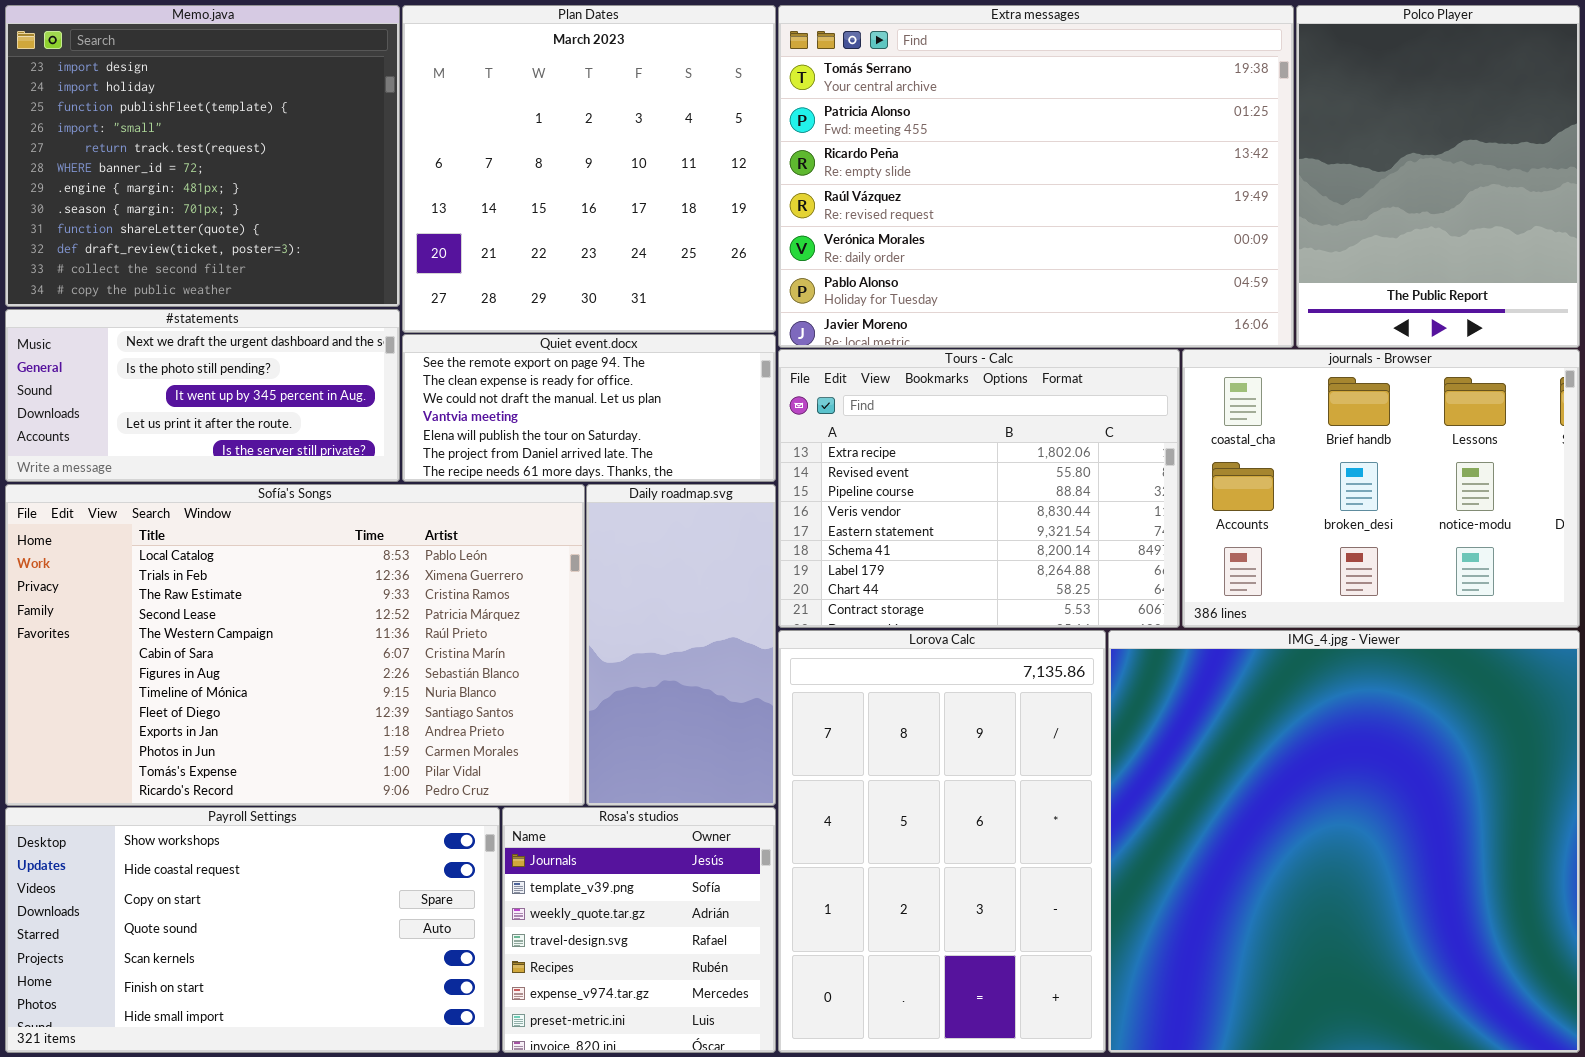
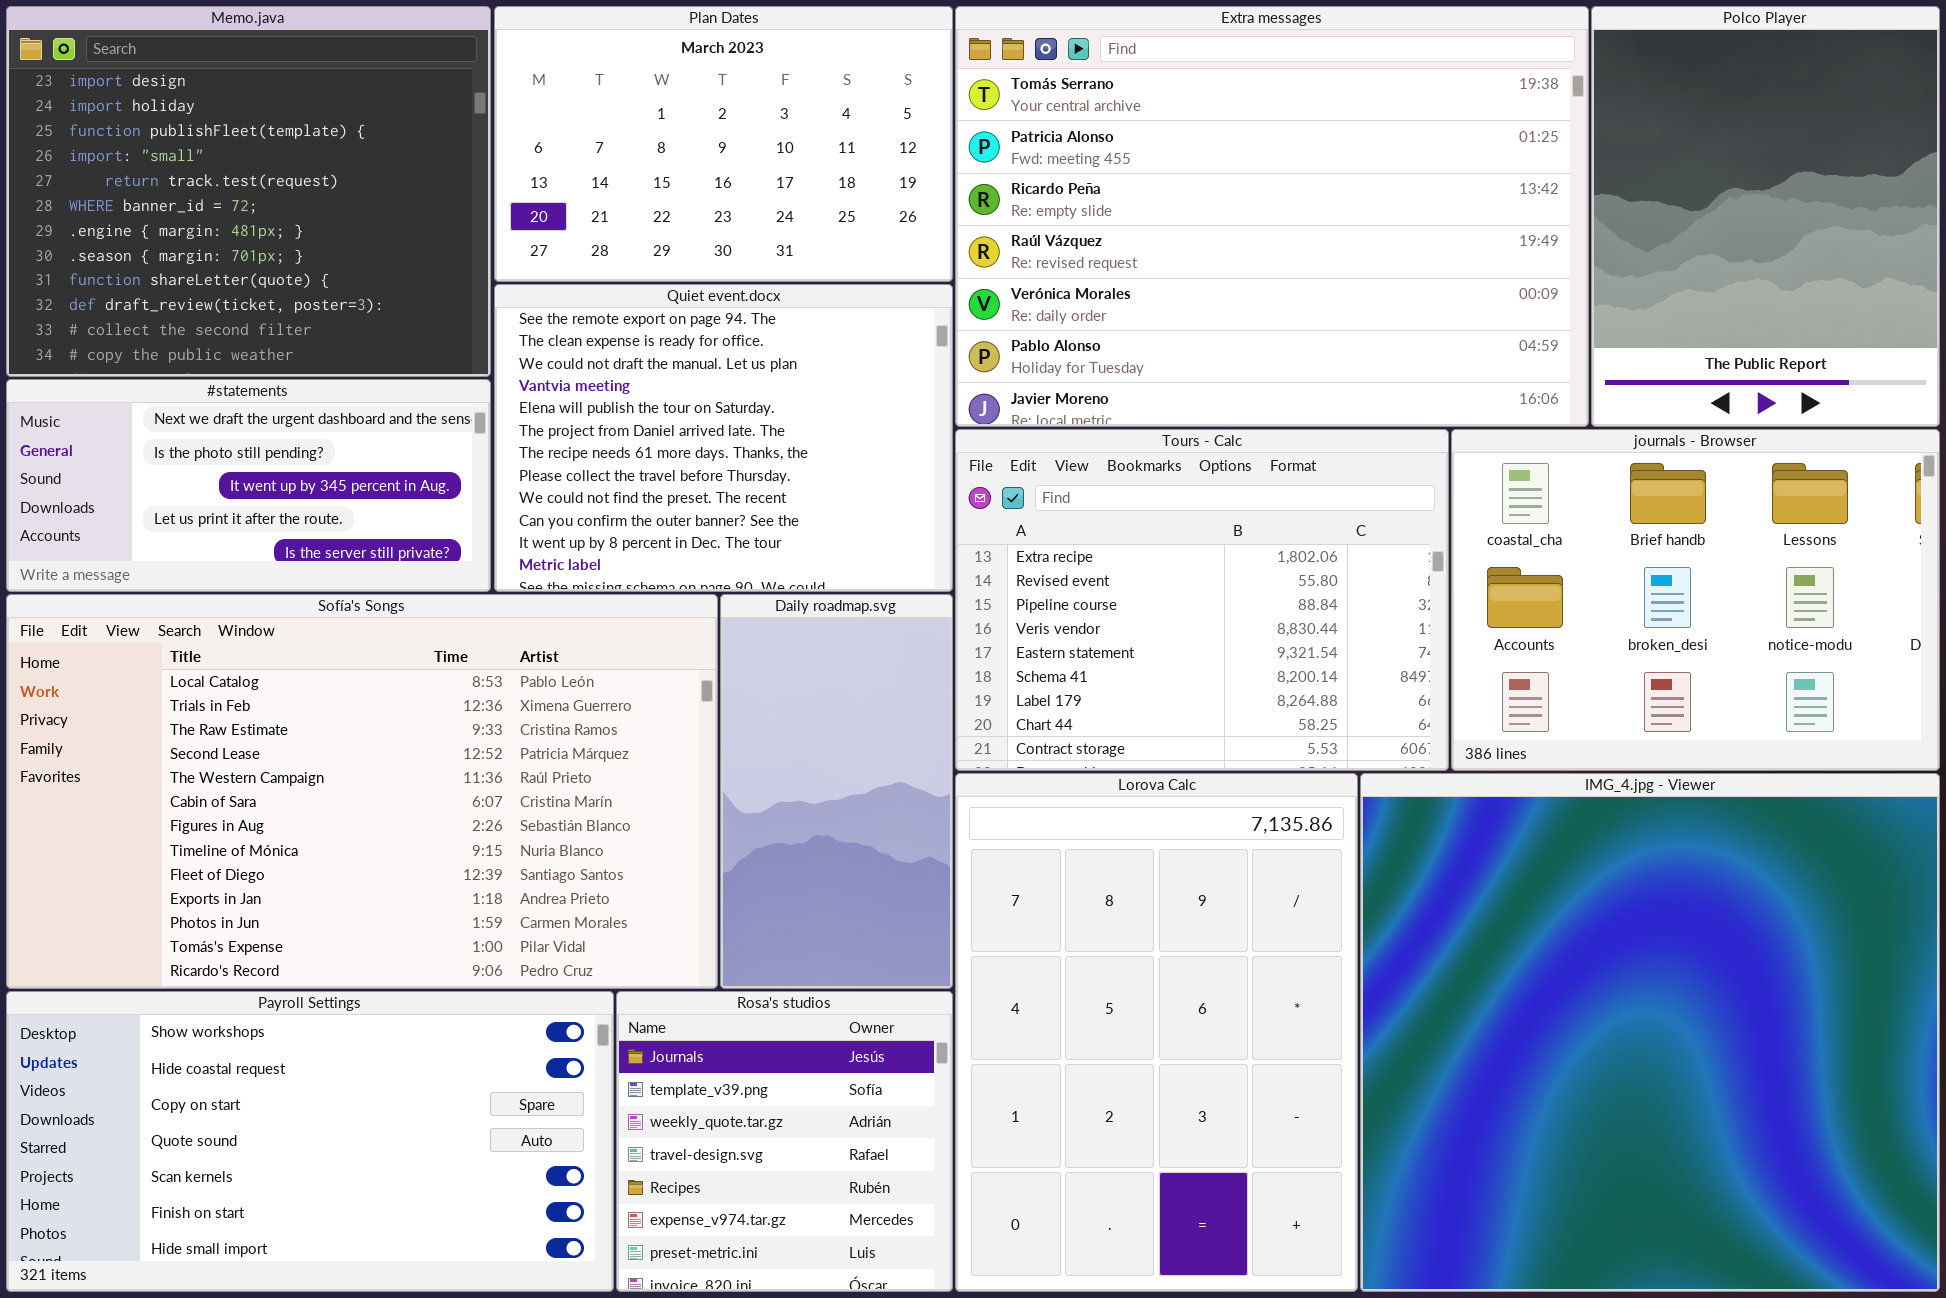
Plan Dates: [402,5,776,333] -> [494,6,953,282], resized
Quiet event.docx: [402,334,776,482] -> [494,284,953,592], resized

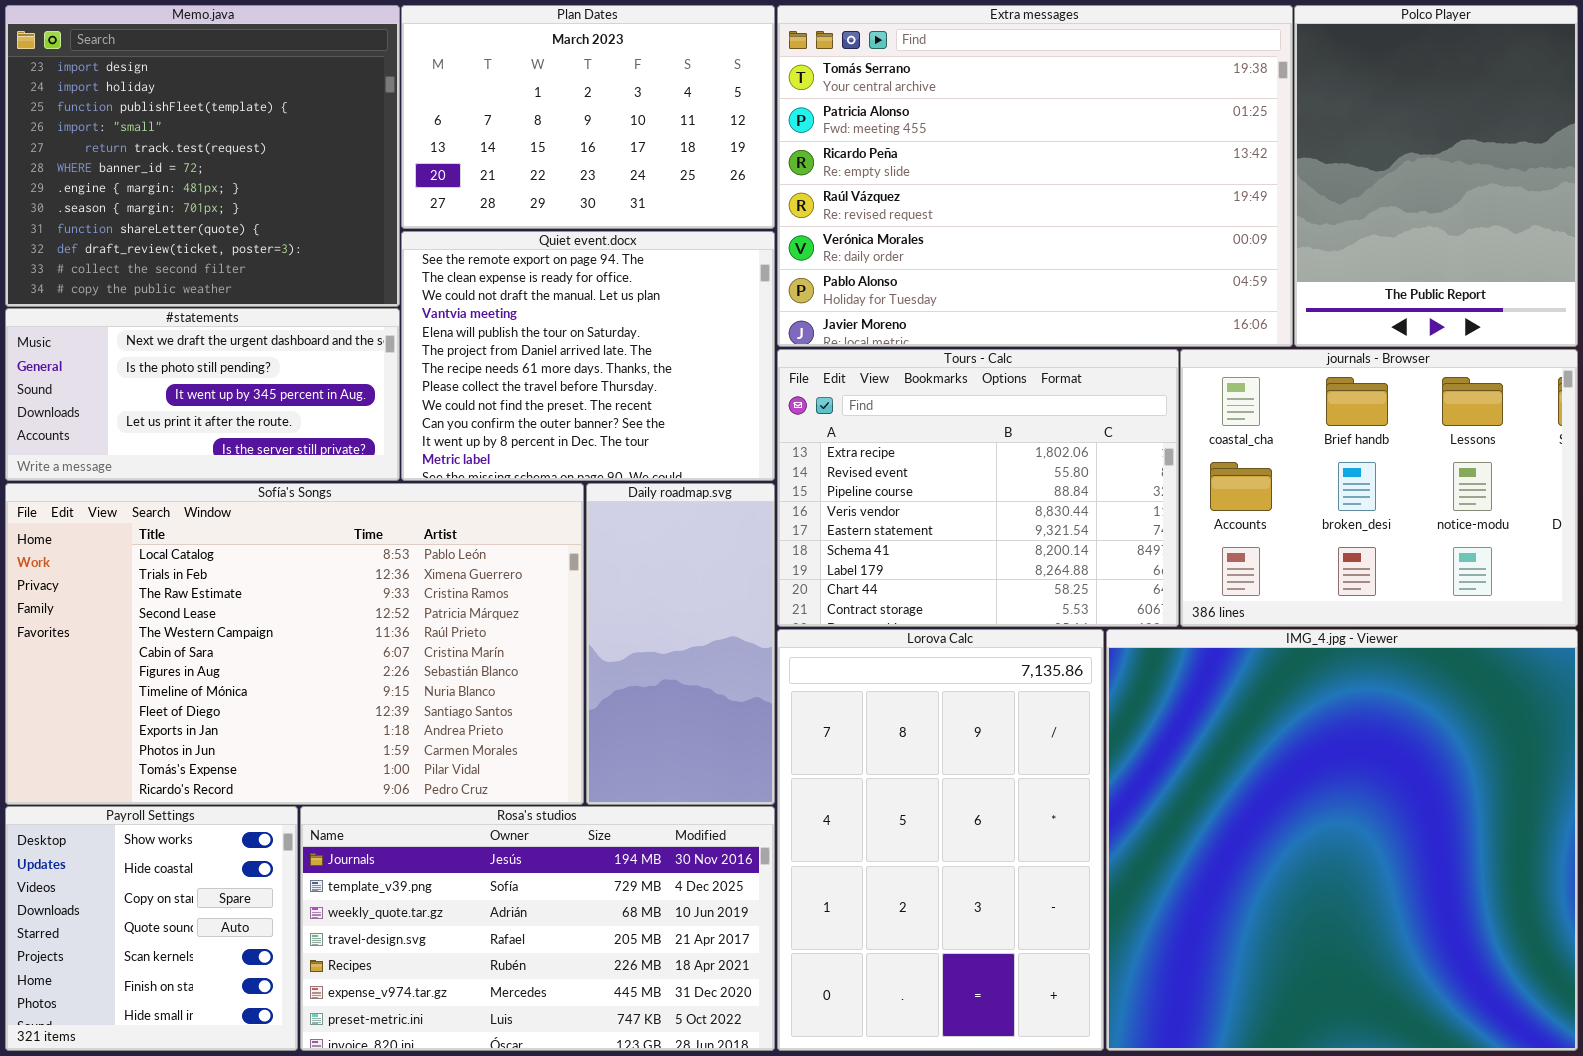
Payroll Settings: [6,991,614,1292] -> [5,806,298,1051], resized
Rosa's studios: [616,991,953,1292] -> [300,806,775,1051], resized

